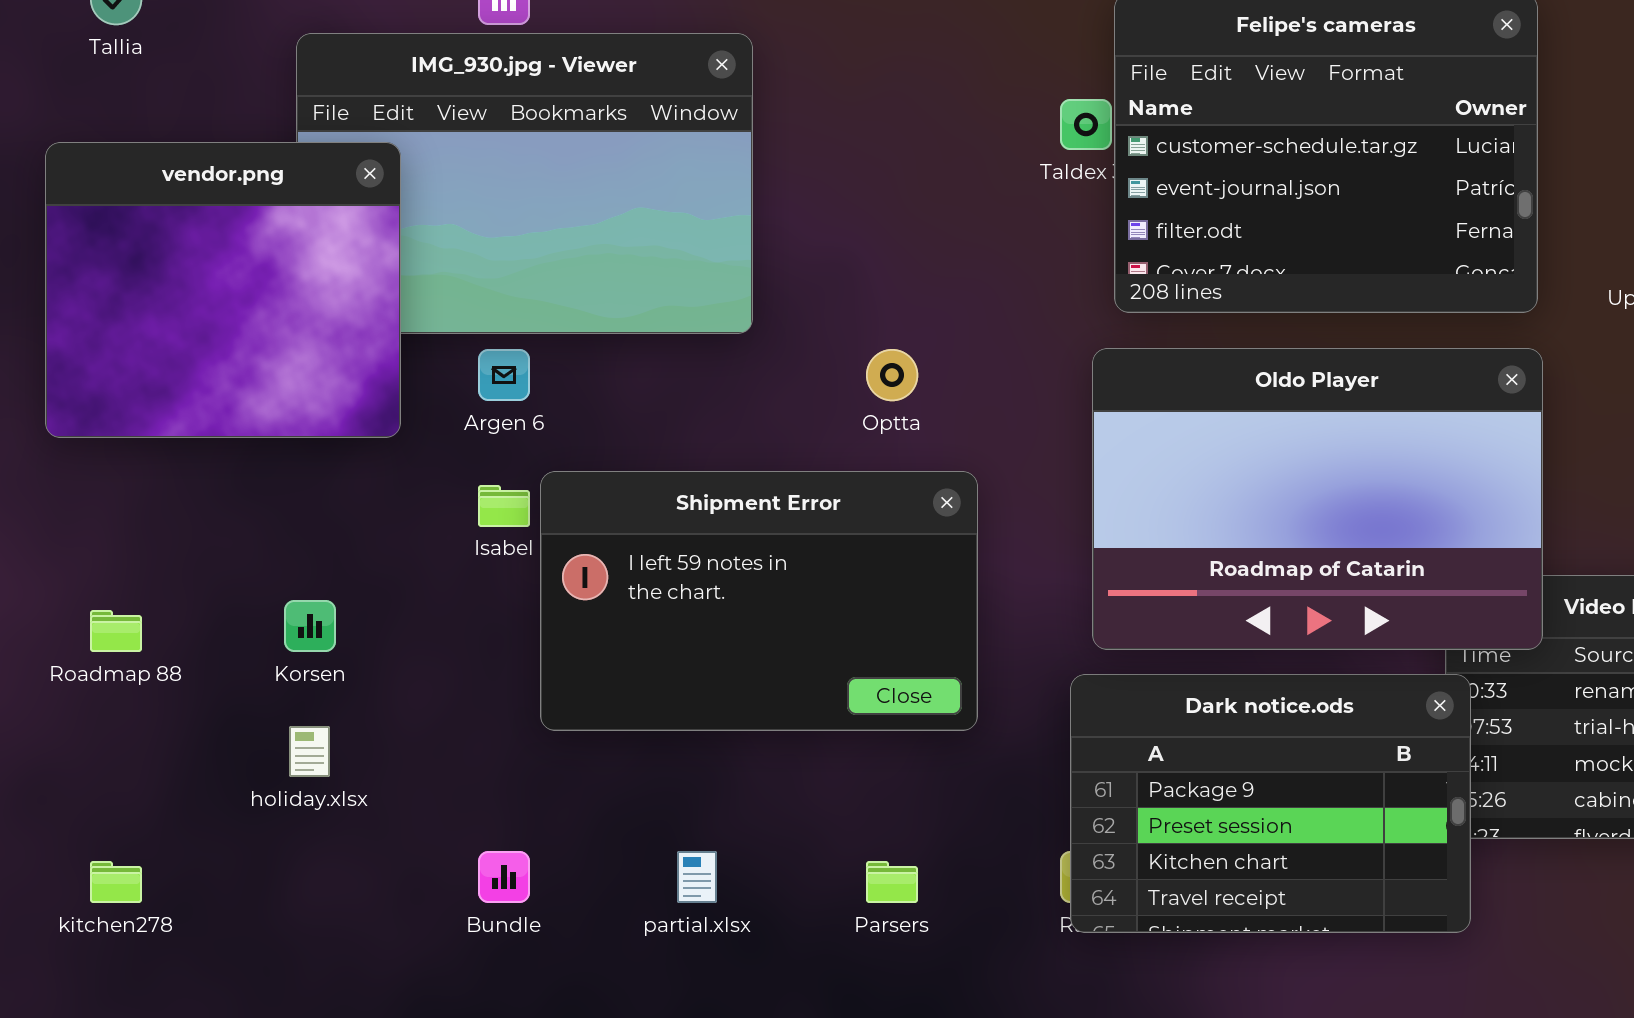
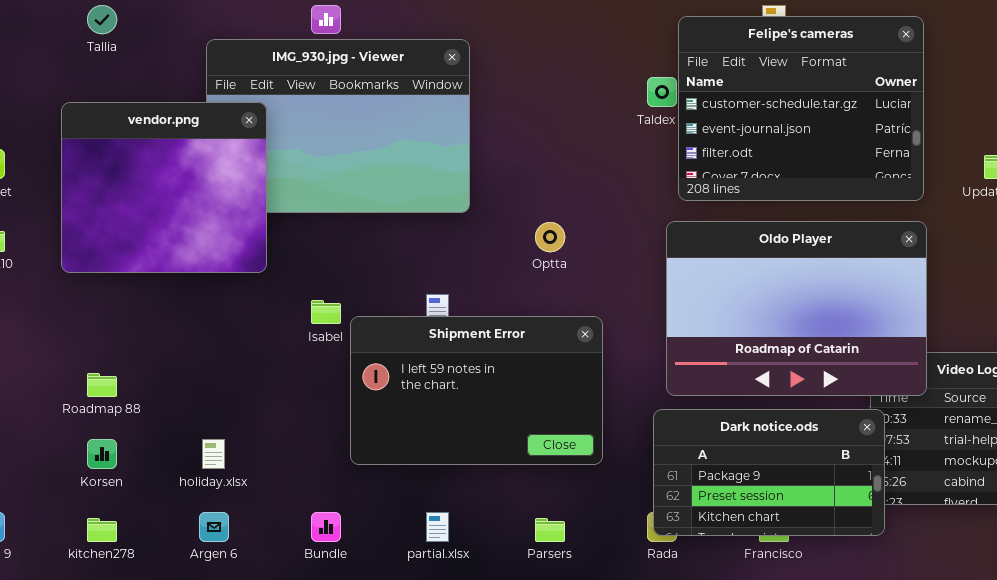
Argen 6: [478,349,530,401] -> [199,512,229,542], moved
Shipment Error: [540,471,978,731] -> [350,316,603,465], moved
Korsen: [284,600,336,652] -> [87,439,117,469], moved
Dark notice.ods: [1070,674,1471,933] -> [653,409,885,536], resized

